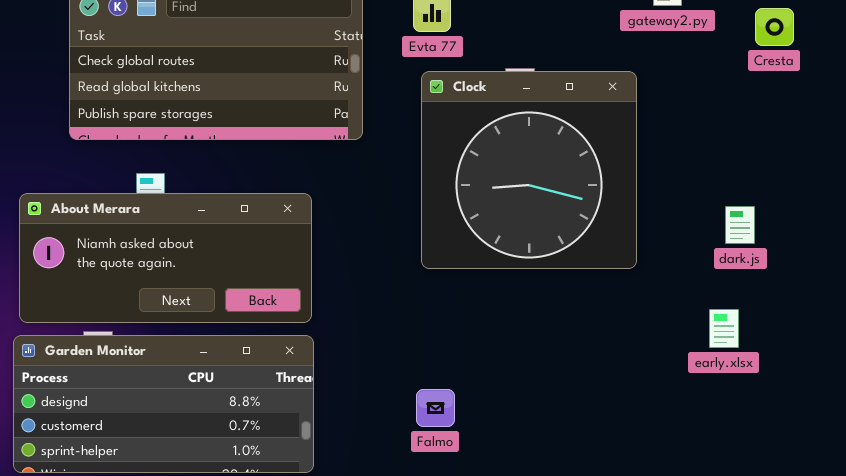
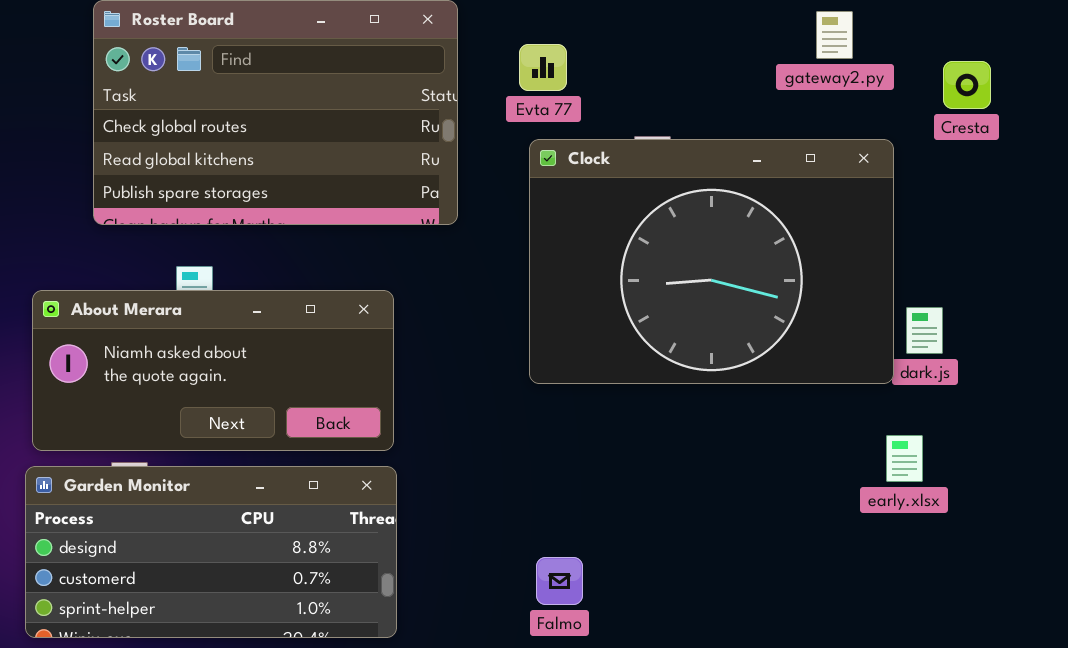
Clock: [421,71,637,269] -> [529,139,894,384], resized
Falmo: [416,389,455,427] -> [536,557,583,605], moved

